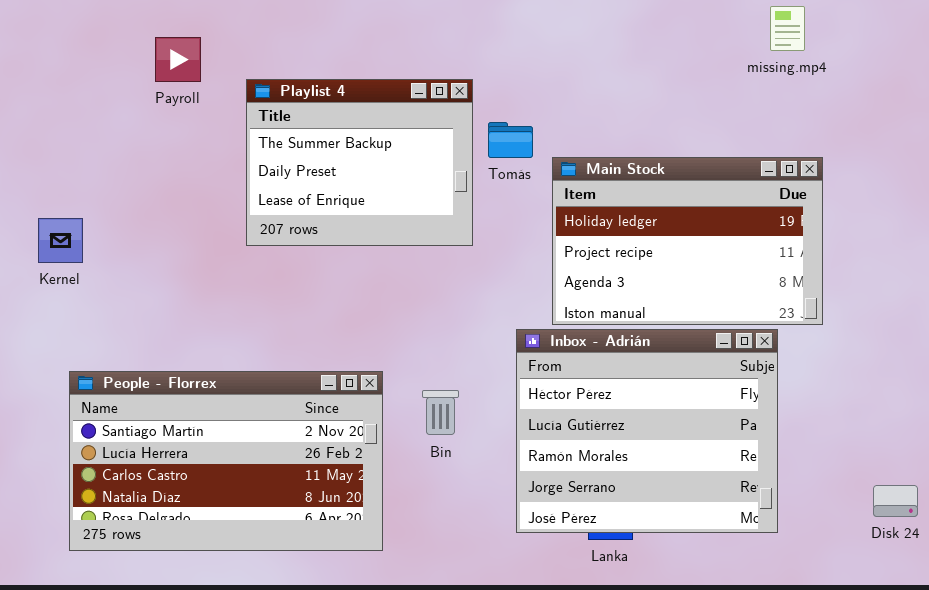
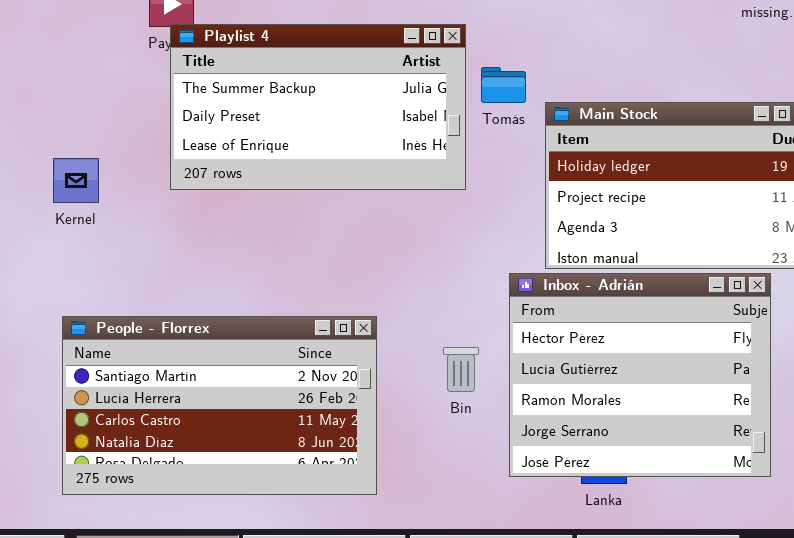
Playlist 4: [246,79,473,246] -> [170,24,466,190], resized
Kernel: [38,218,83,263] -> [53,158,99,203], moved
Bin: [422,390,459,435] -> [443,347,479,392], moved

